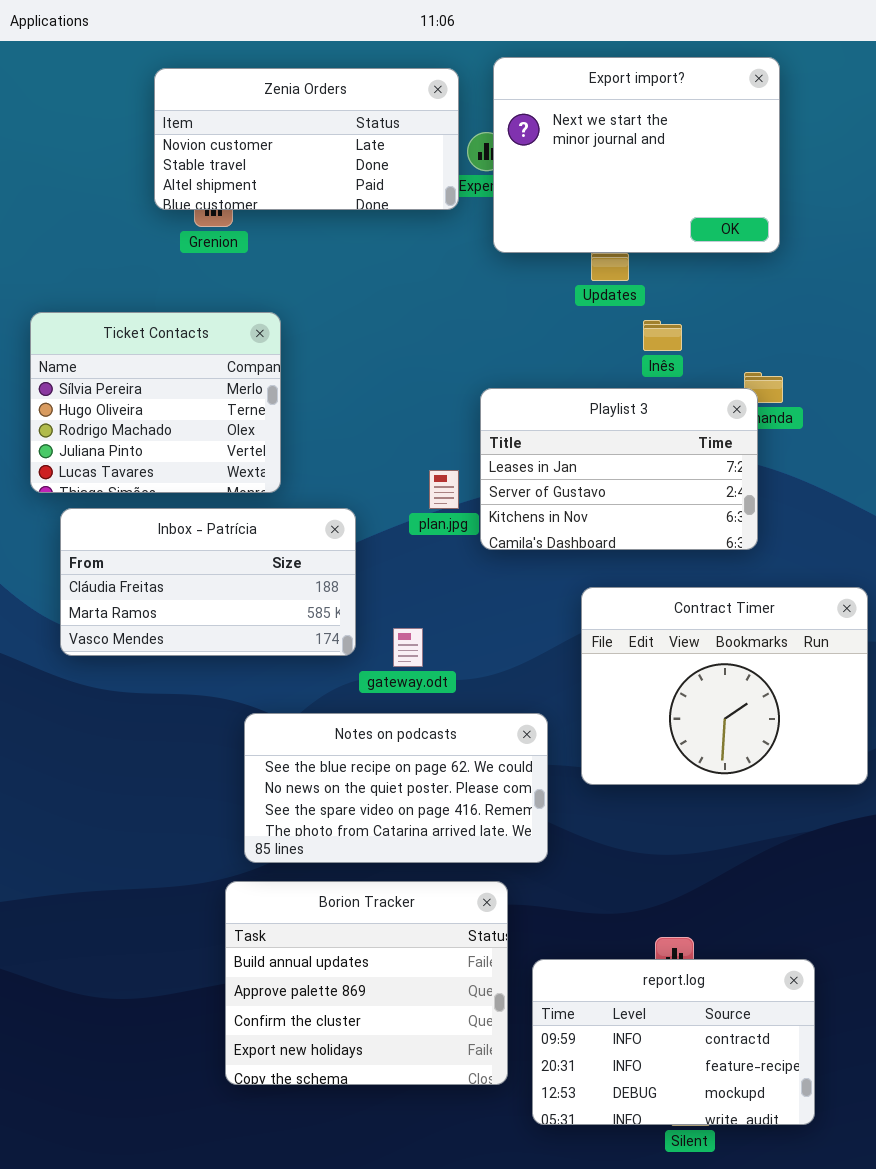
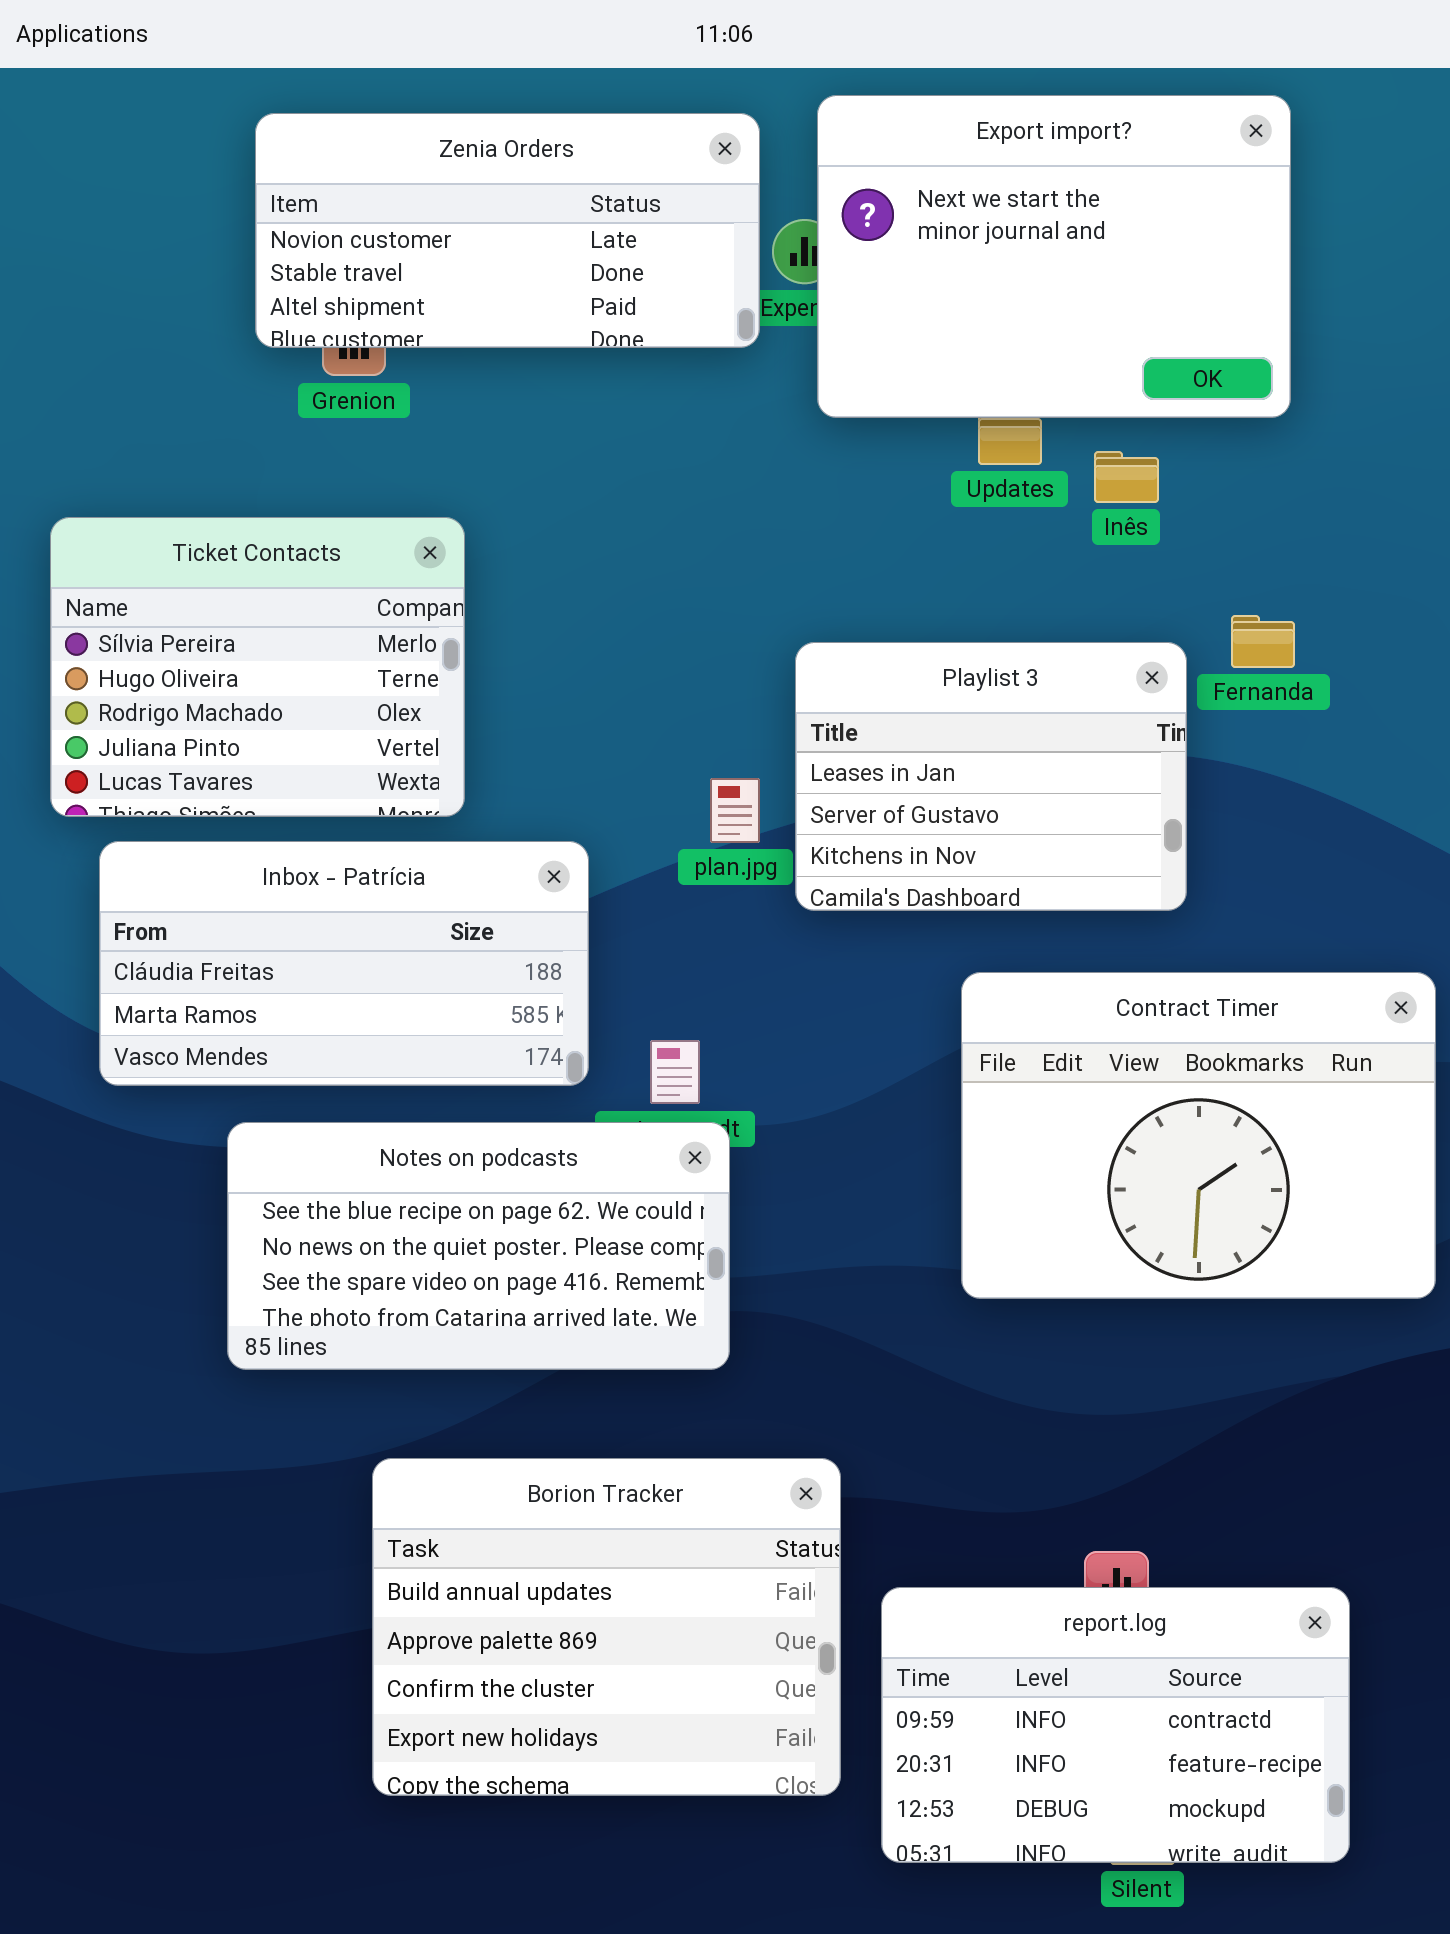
Inês: [643,320,682,351] -> [1094,451,1159,503], moved
Playlist 3: [480,388,758,550] -> [795,642,1187,911], resized
Notes on podcasts: [244,713,548,863] -> [227,1122,730,1370], moved

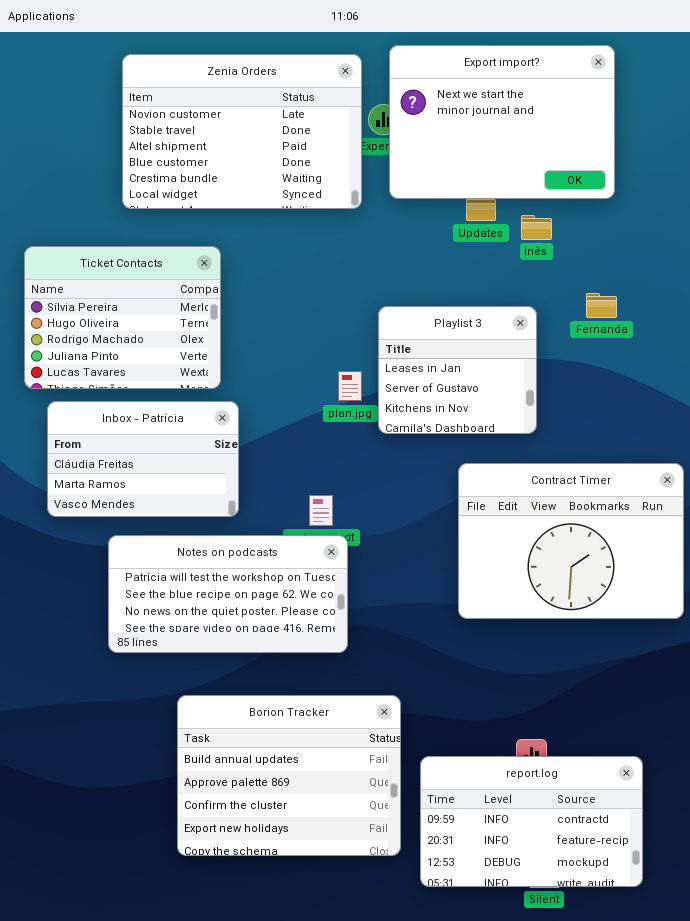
Zenia Orders: [255,113,760,348] -> [122,54,362,209], resized
Playlist 3: [795,642,1187,911] -> [378,306,537,434], resized
Inbox - Patrícia: [99,841,589,1086] -> [47,401,239,517], resized
Notes on podcasts: [227,1122,730,1370] -> [108,535,348,653], scrolled up 1 row

